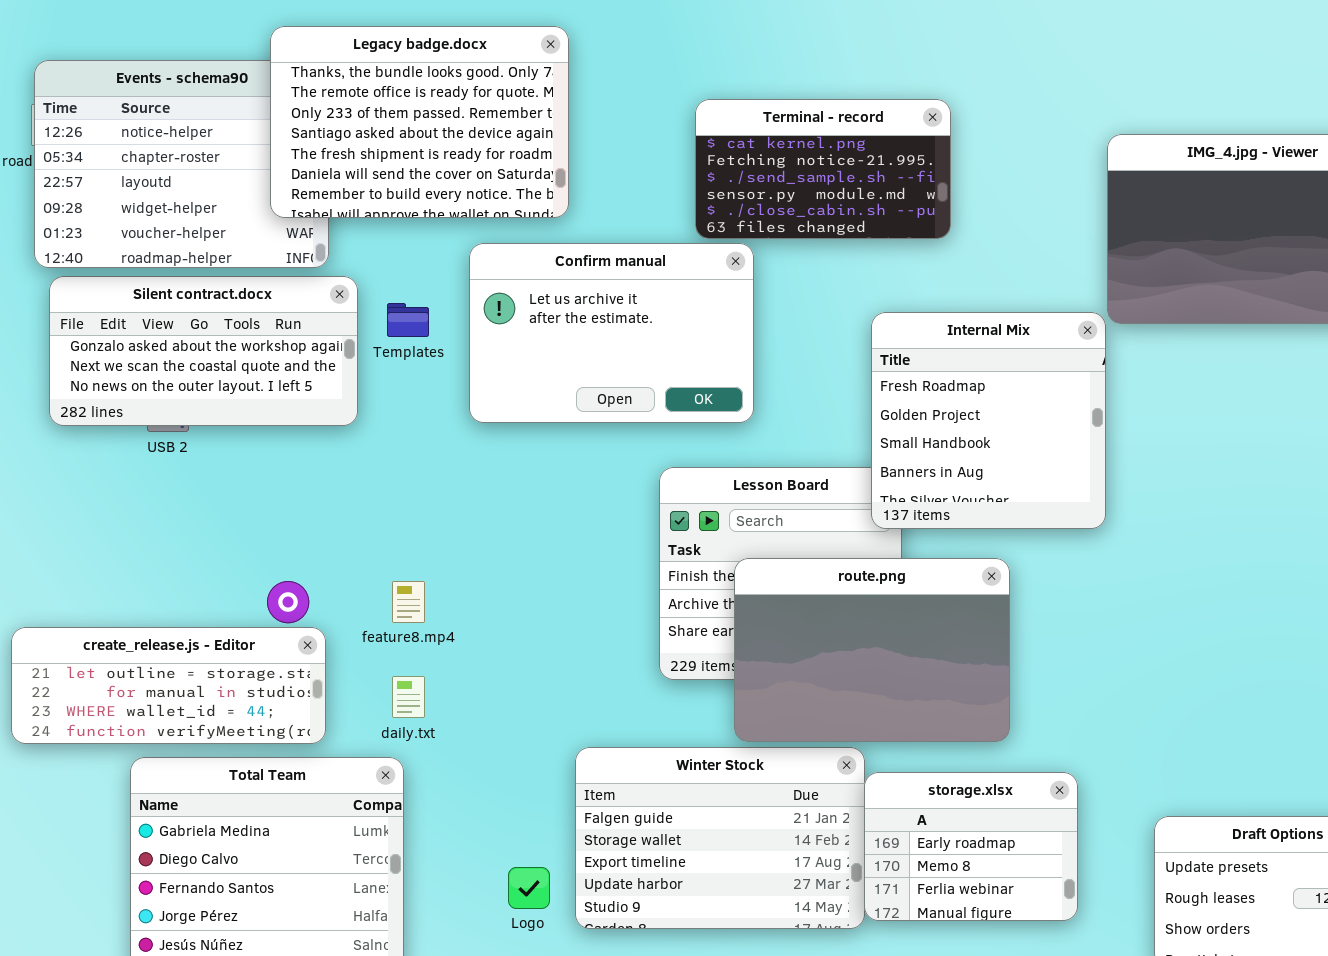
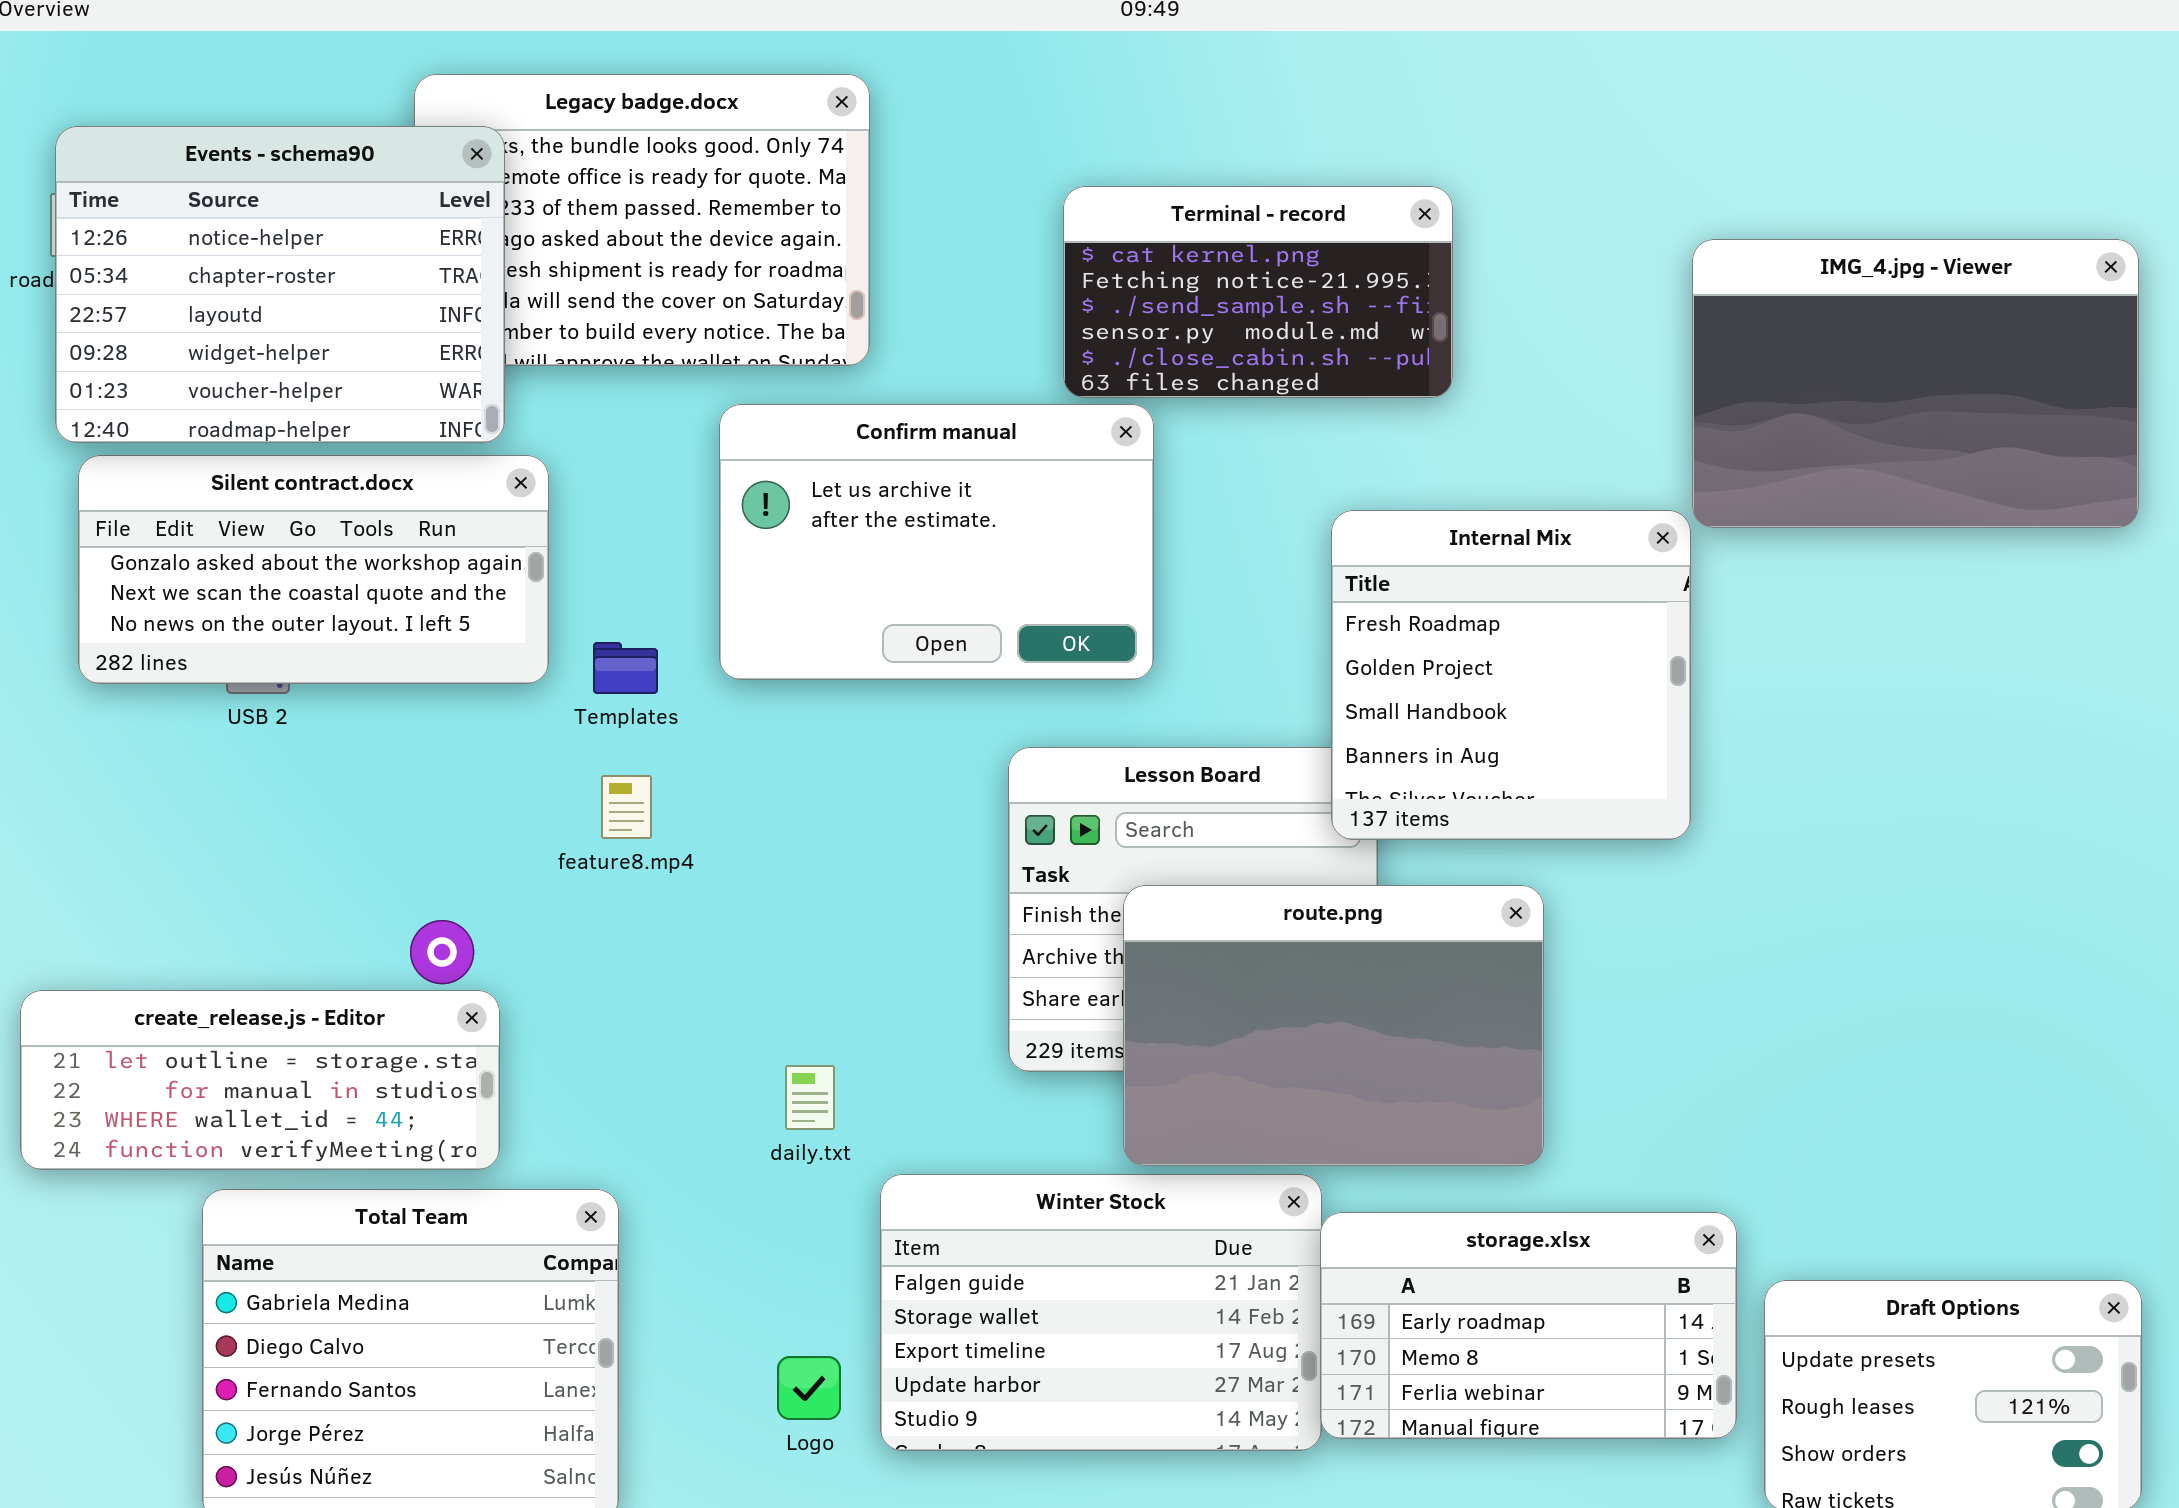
Events - schema90: [34,60,329,268] -> [55,126,505,443], raised
Templates: [387,303,429,337] -> [593,642,658,694], moved
feature8.mp4: [392,581,425,623] -> [601,775,652,839], moved
daily.txt: [392,676,425,718] -> [785,1065,835,1130], moved
storage.xlsx: [864,772,1078,921] -> [1320,1212,1737,1439], resized

